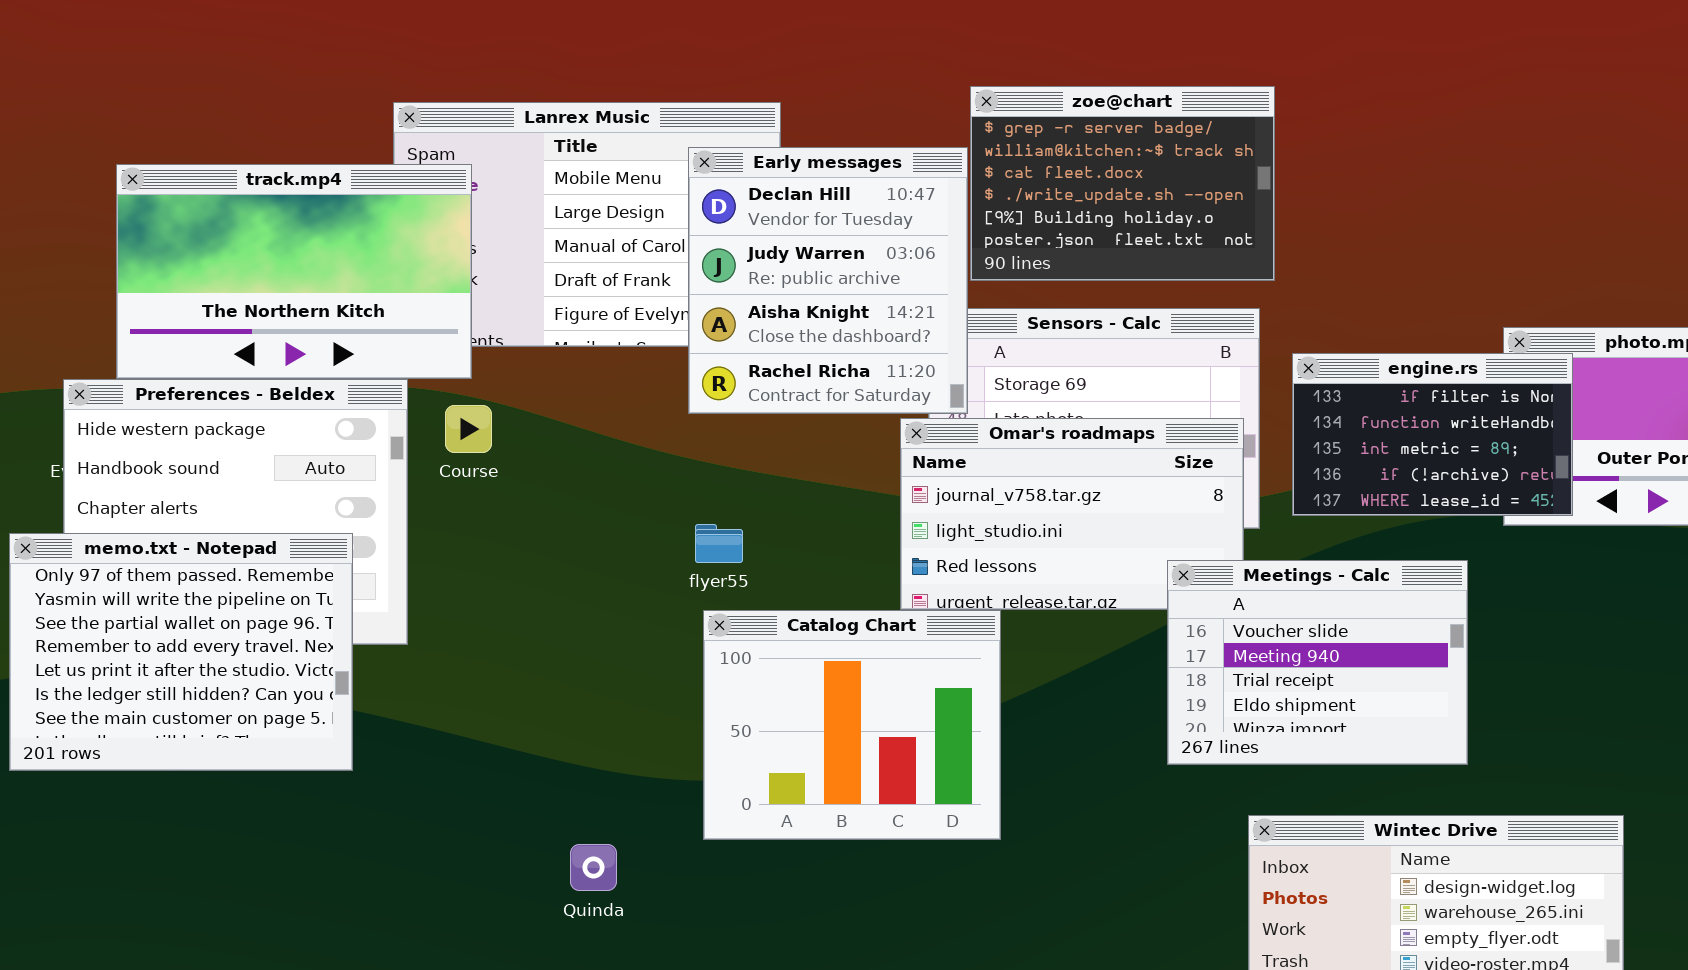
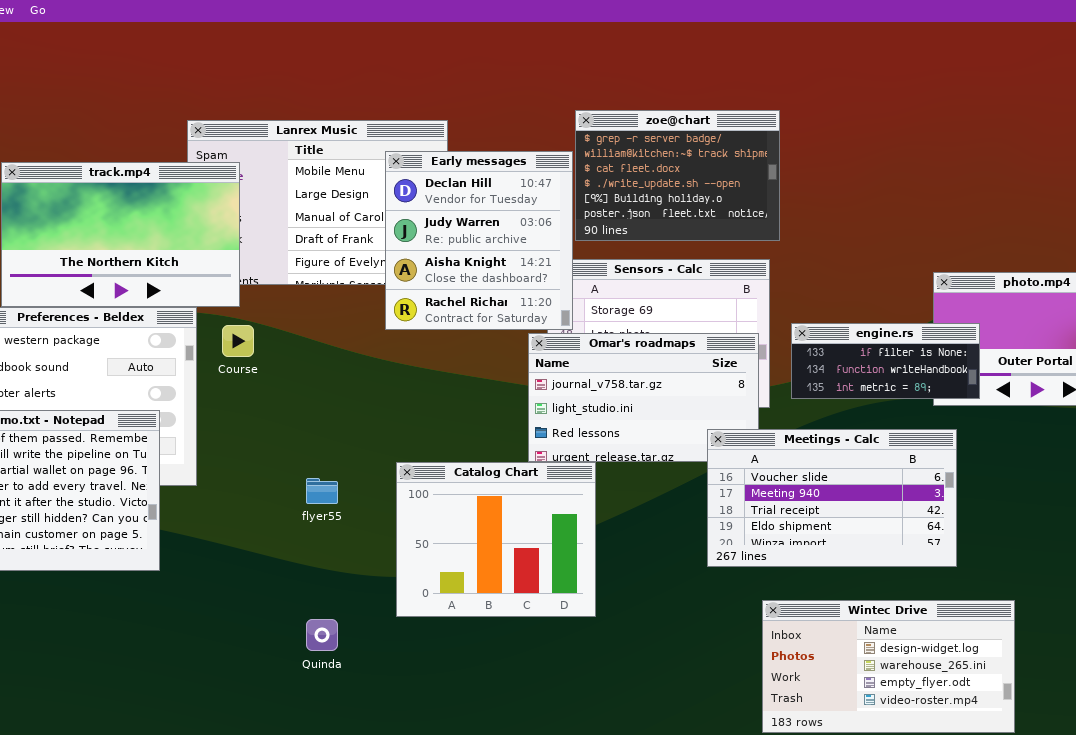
engine.rs: [1292,353,1573,516] -> [791,323,980,399], resized
flyer55: [695,524,743,563] -> [306,478,338,504], moved
Meetings - Calc: [1167,560,1468,765] -> [707,429,957,567], resized

